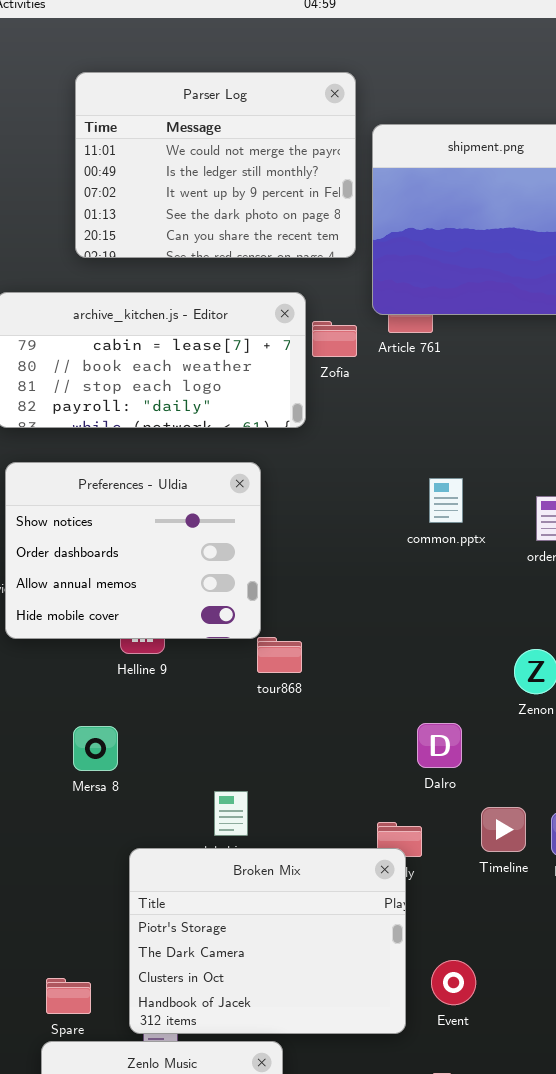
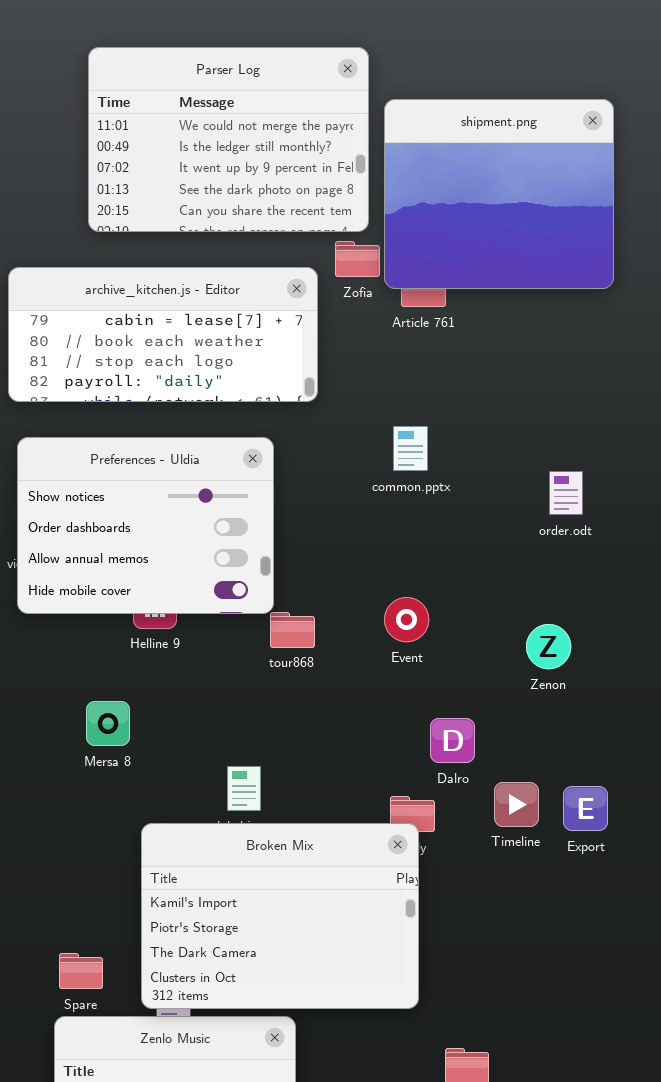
Zofia: [312,321,357,357] -> [335,241,380,277], moved
common.pptx: [429,478,463,523] -> [393,426,428,471], moved
Dalro: [417,723,462,768] -> [430,718,475,763], moved
Broken Mix: [129,848,406,1034] -> [141,823,419,1009], scrolled up 1 row
Event: [431,960,476,1005] -> [384,597,429,642], moved

